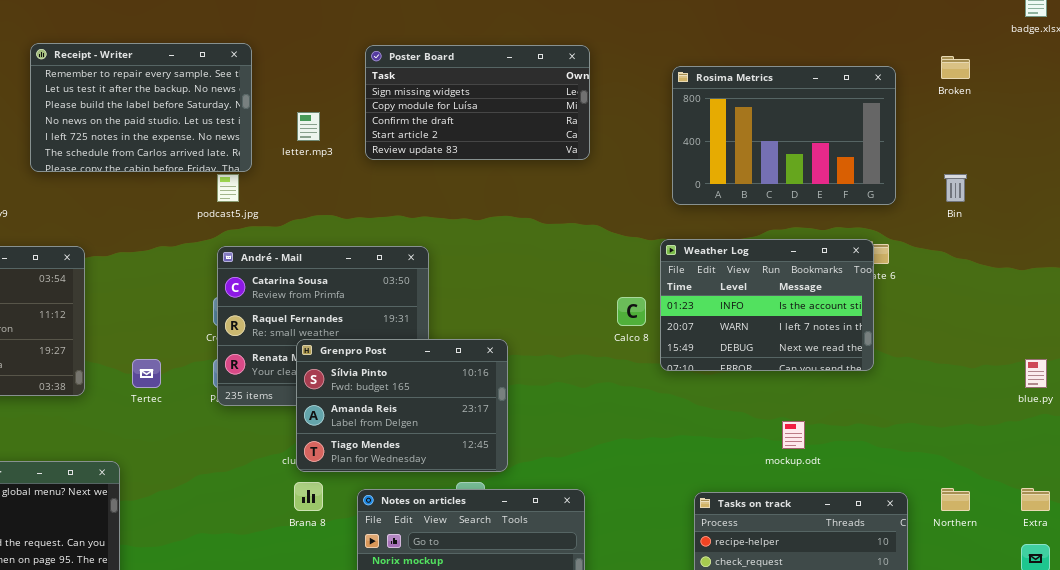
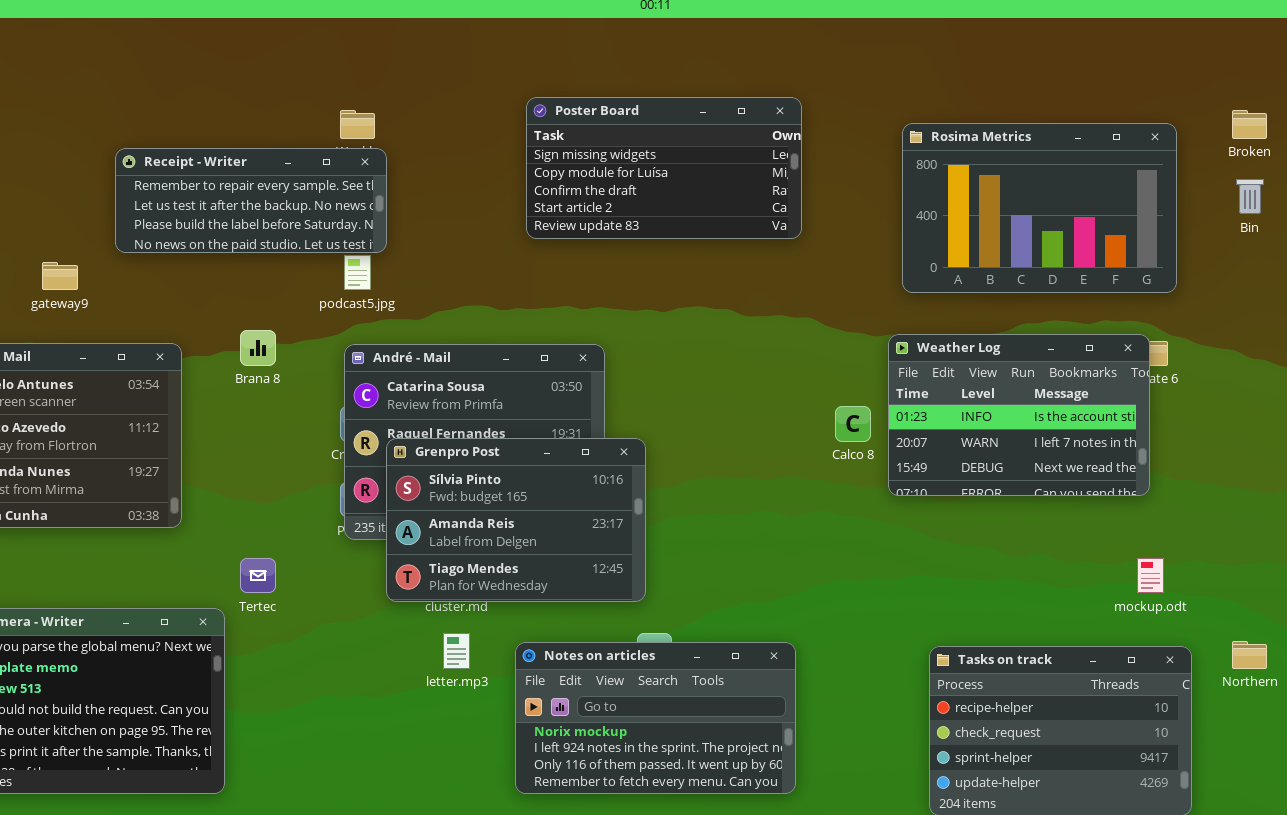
Receipt - Writer: [30,43,252,172] -> [115,148,387,253], resized
letter.mp3: [297,112,320,141] -> [443,633,470,669], moved
Bin: [944,174,967,202] -> [1236,179,1264,214], moved
Grenpro Post: [296,339,508,472] -> [386,438,646,602], moved
Tertec: [132,359,161,388] -> [240,558,276,593], moved
mockup.odt: [782,421,805,449] -> [1137,558,1164,593], moved
Brana 8: [294,482,323,511] -> [240,330,276,366], moved

